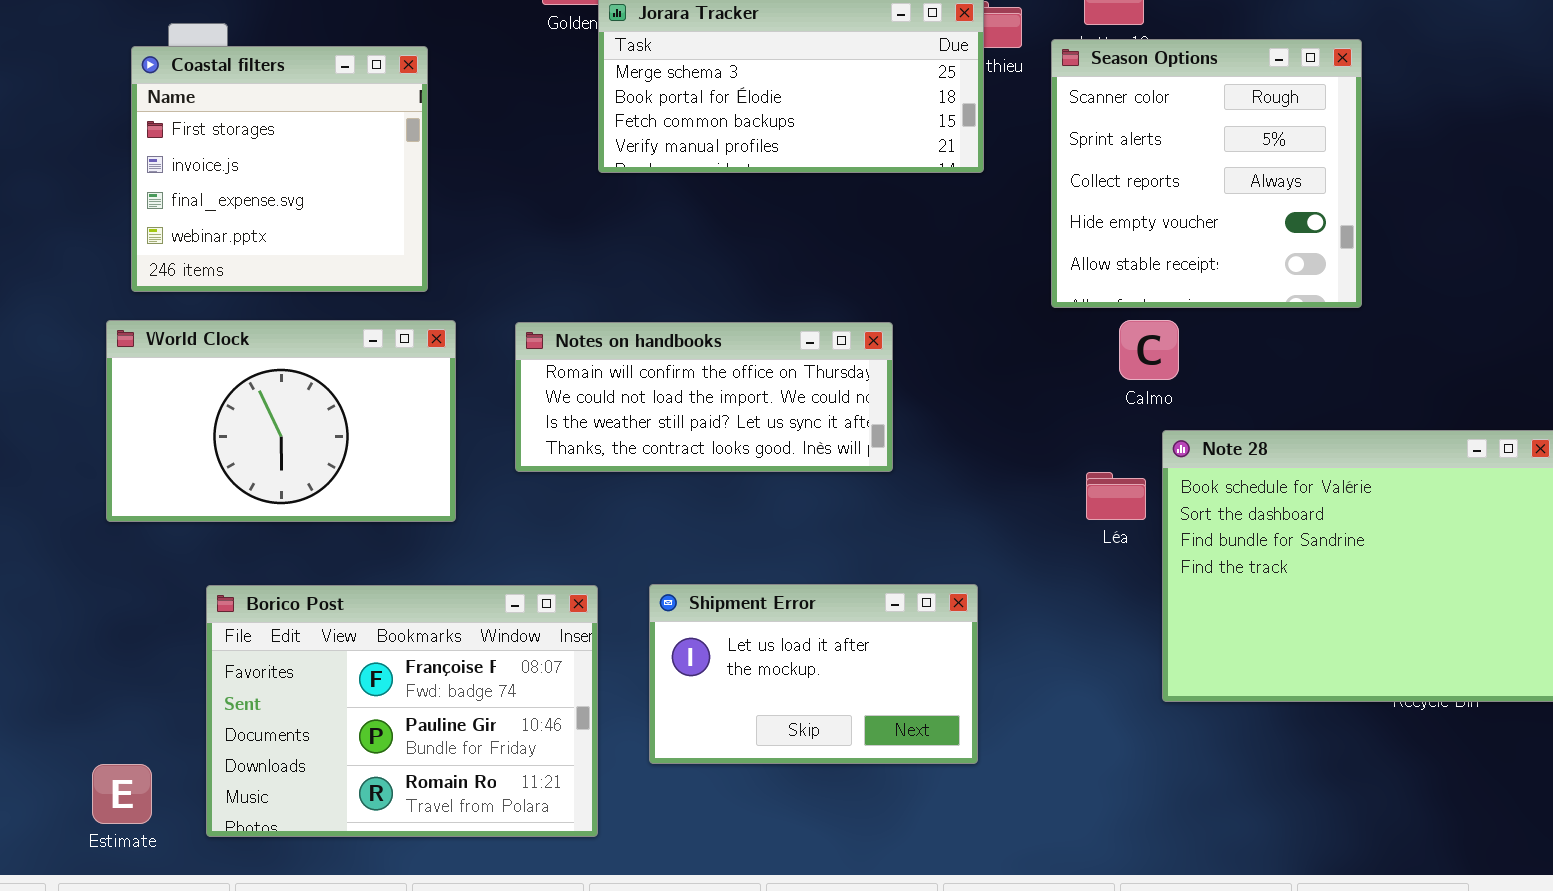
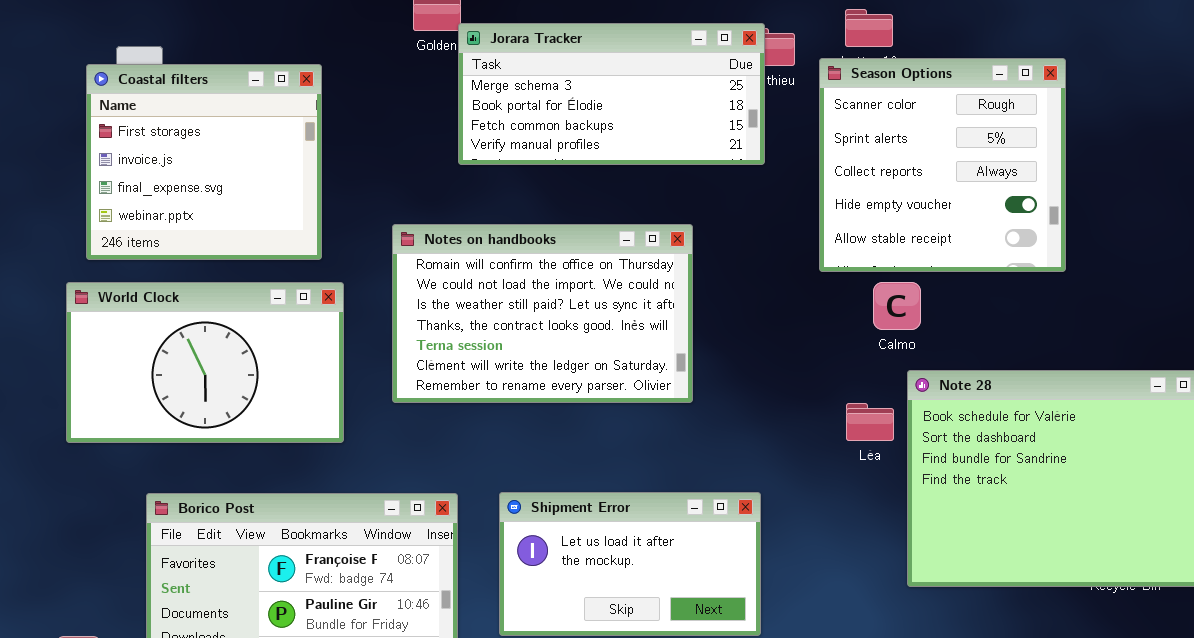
Notes on handbooks: [515,322,893,472] -> [392,224,693,403], resized

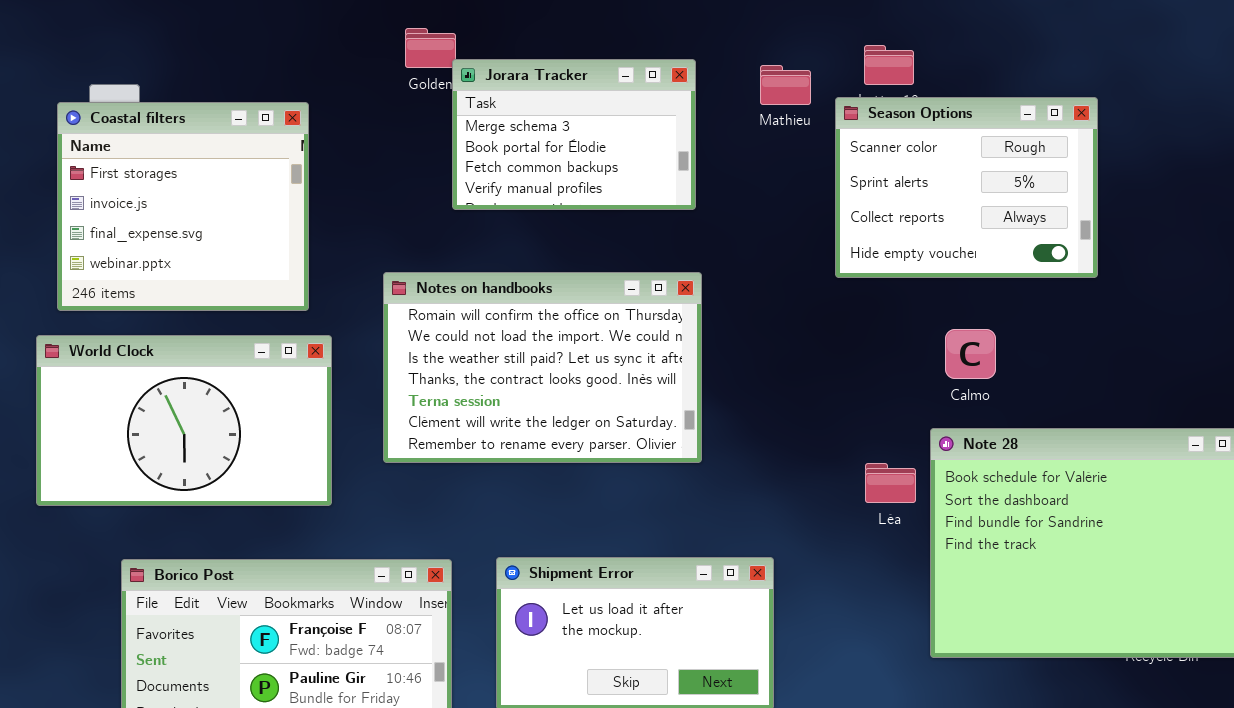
Jorara Tracker: [458,23,765,165] -> [452,59,696,210], resized
Season Options: [819,58,1066,272] -> [835,97,1098,278], resized
Calmo: [873,282,921,330] -> [945,329,996,379], moved

